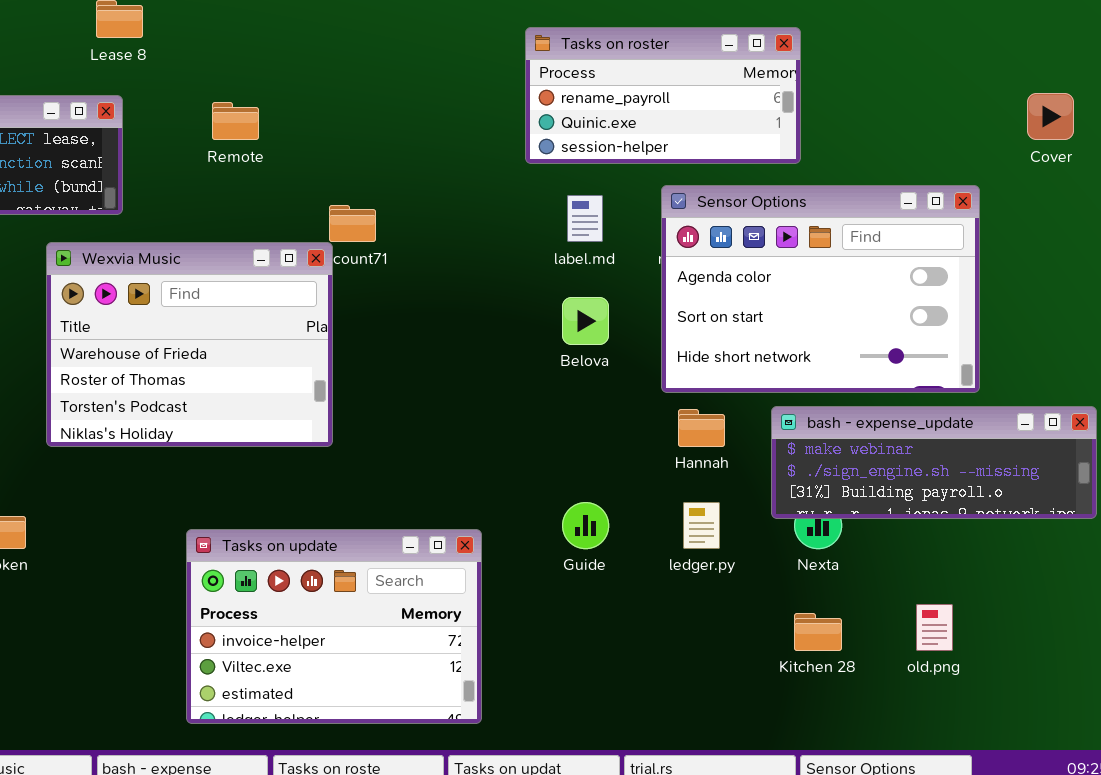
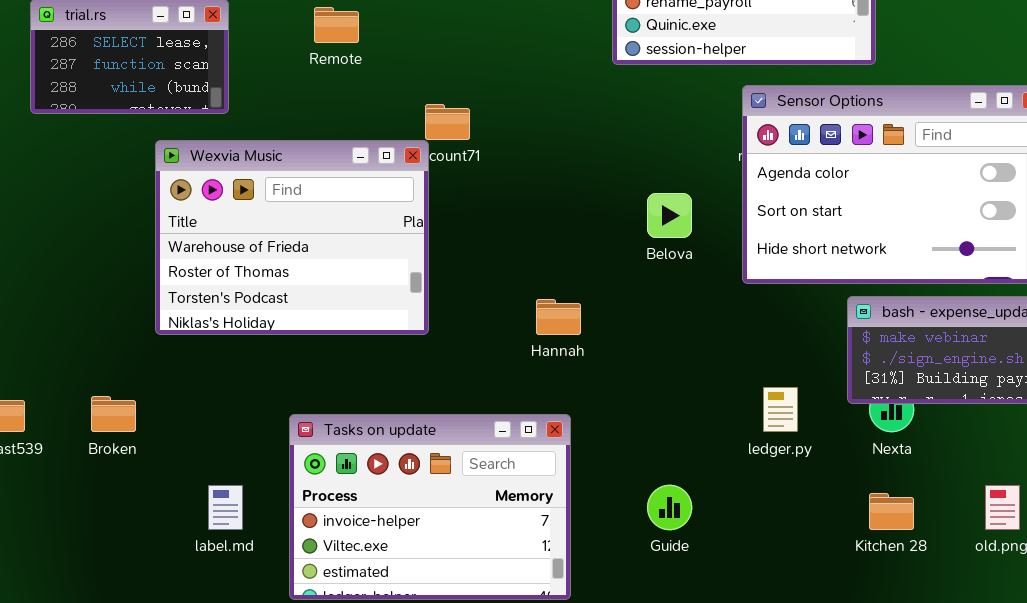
label.md: [567,195,603,242] -> [208,485,243,530], moved
Hannah: [678,409,725,447] -> [536,299,581,335], moved
Guide: [562,502,609,549] -> [647,485,692,530], moved

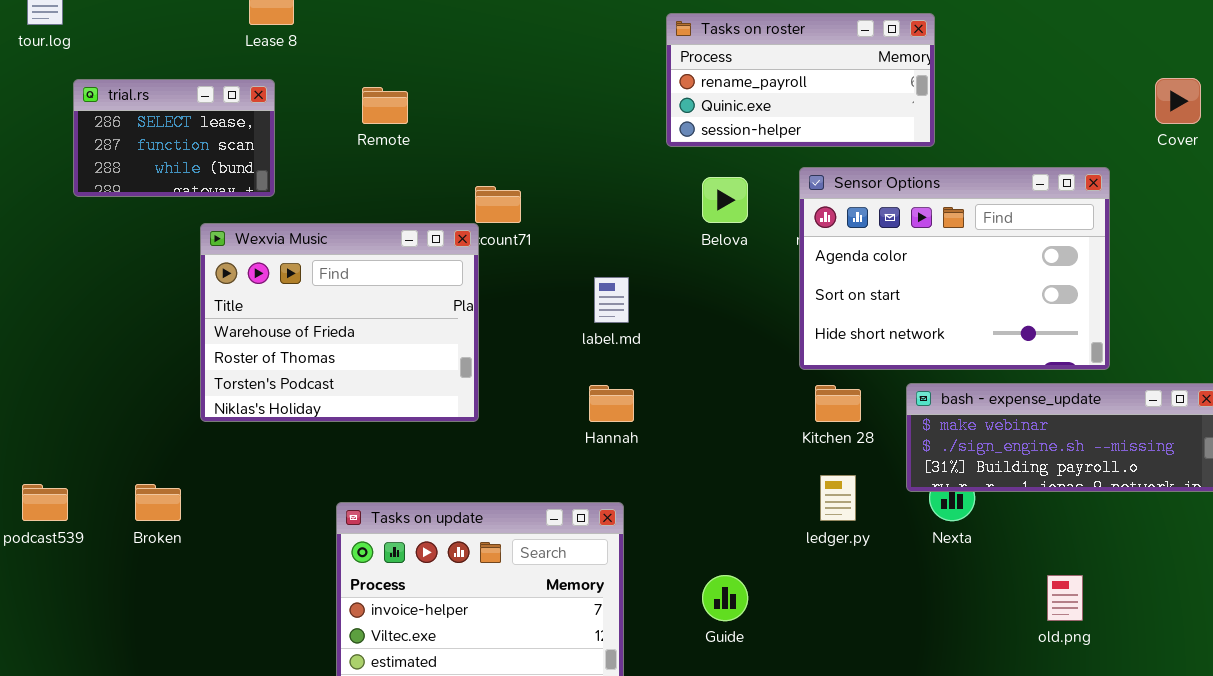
Belova: [647,193,692,238] -> [702,177,748,223], moved
label.md: [208,485,243,530] -> [594,277,629,323], moved
Kitchen 28: [869,493,914,530] -> [815,385,861,422], moved

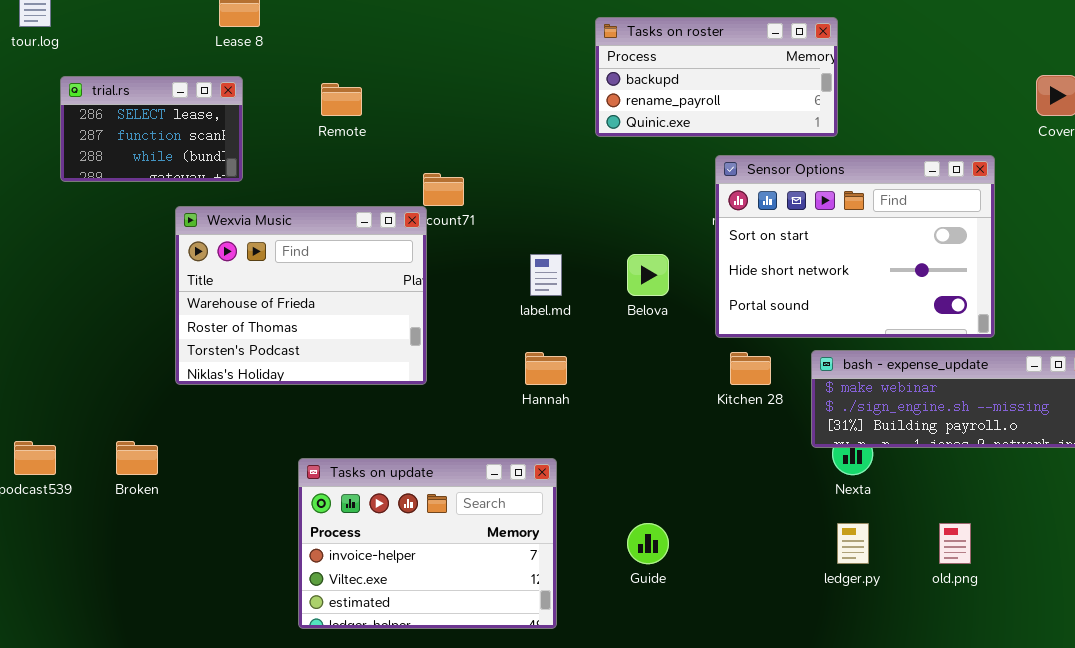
Tasks on roster: [666,13,935,147] -> [595,17,838,137], scrolled up 1 row
Sensor Options: [799,167,1110,370] -> [715,155,995,338], scrolled down 1 row
Belova: [702,177,748,223] -> [627,254,669,296], moved
ledger.py: [820,475,856,521] -> [837,523,869,564], moved

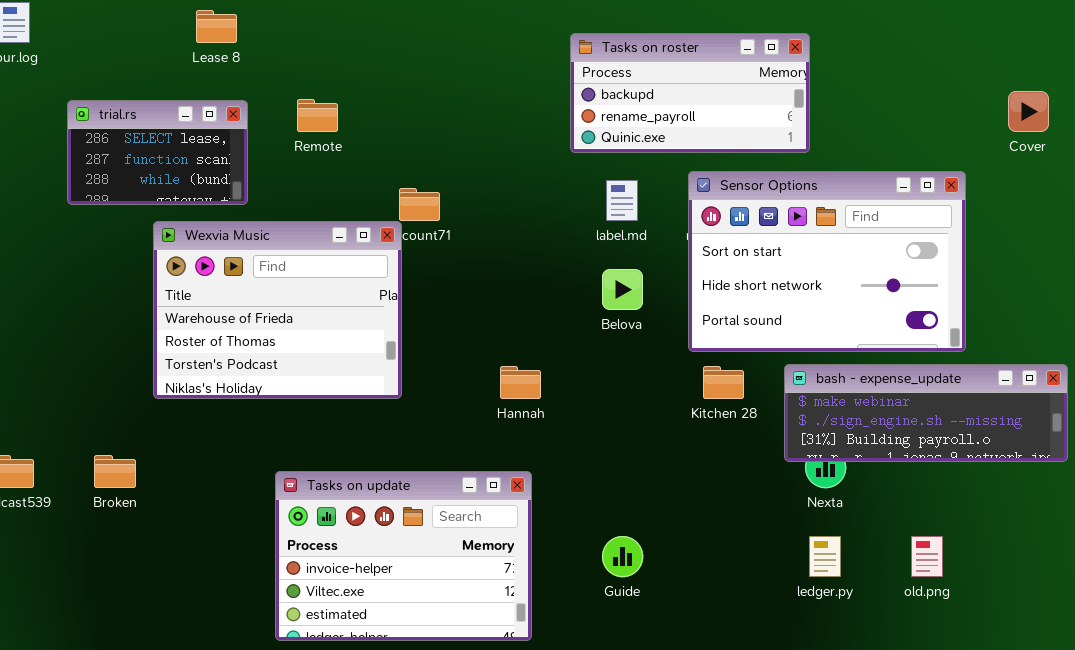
trial.rs: [60,76,243,182] -> [67,100,248,205], moved
label.md: [530,254,562,296] -> [606,180,638,221], moved

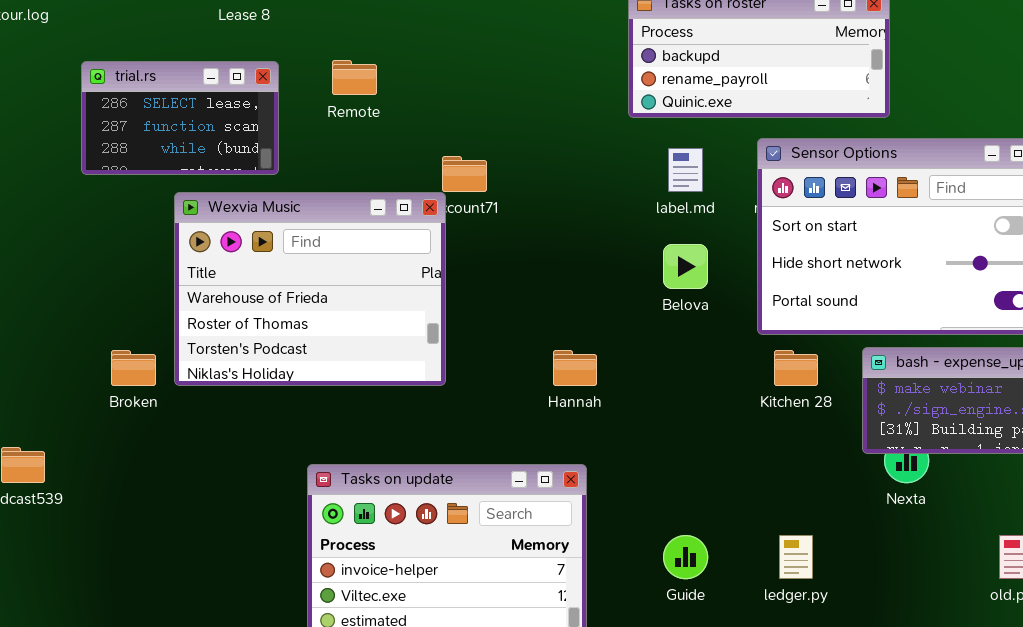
Broken: [94,455,136,488] -> [111,350,156,386], moved
ledger.py: [809,536,841,577] -> [779,535,813,579], moved

